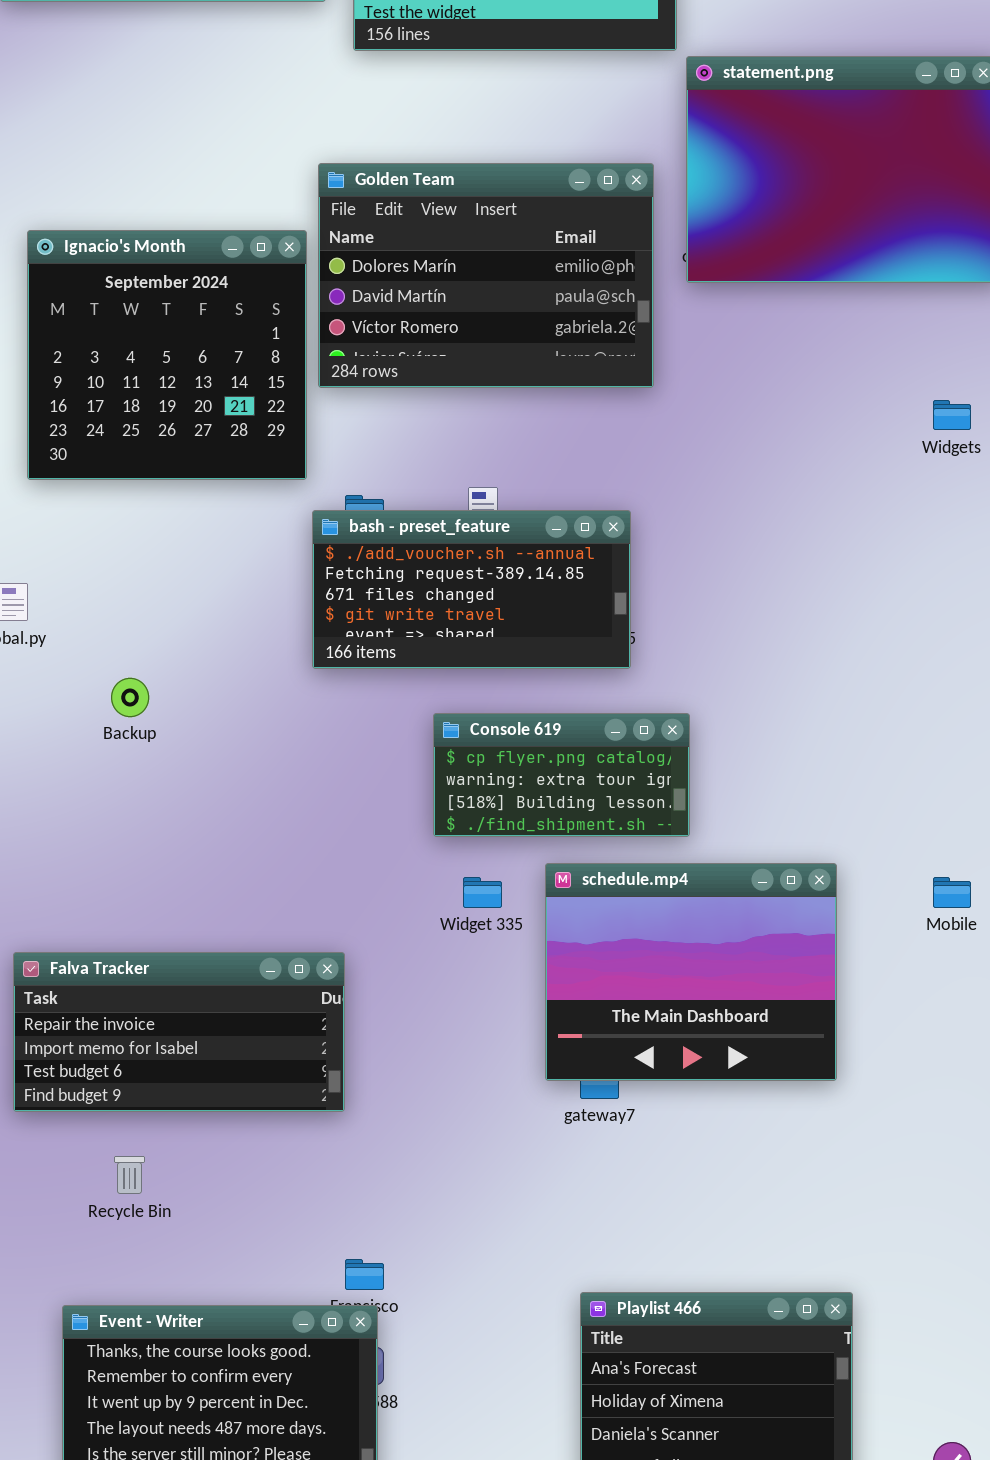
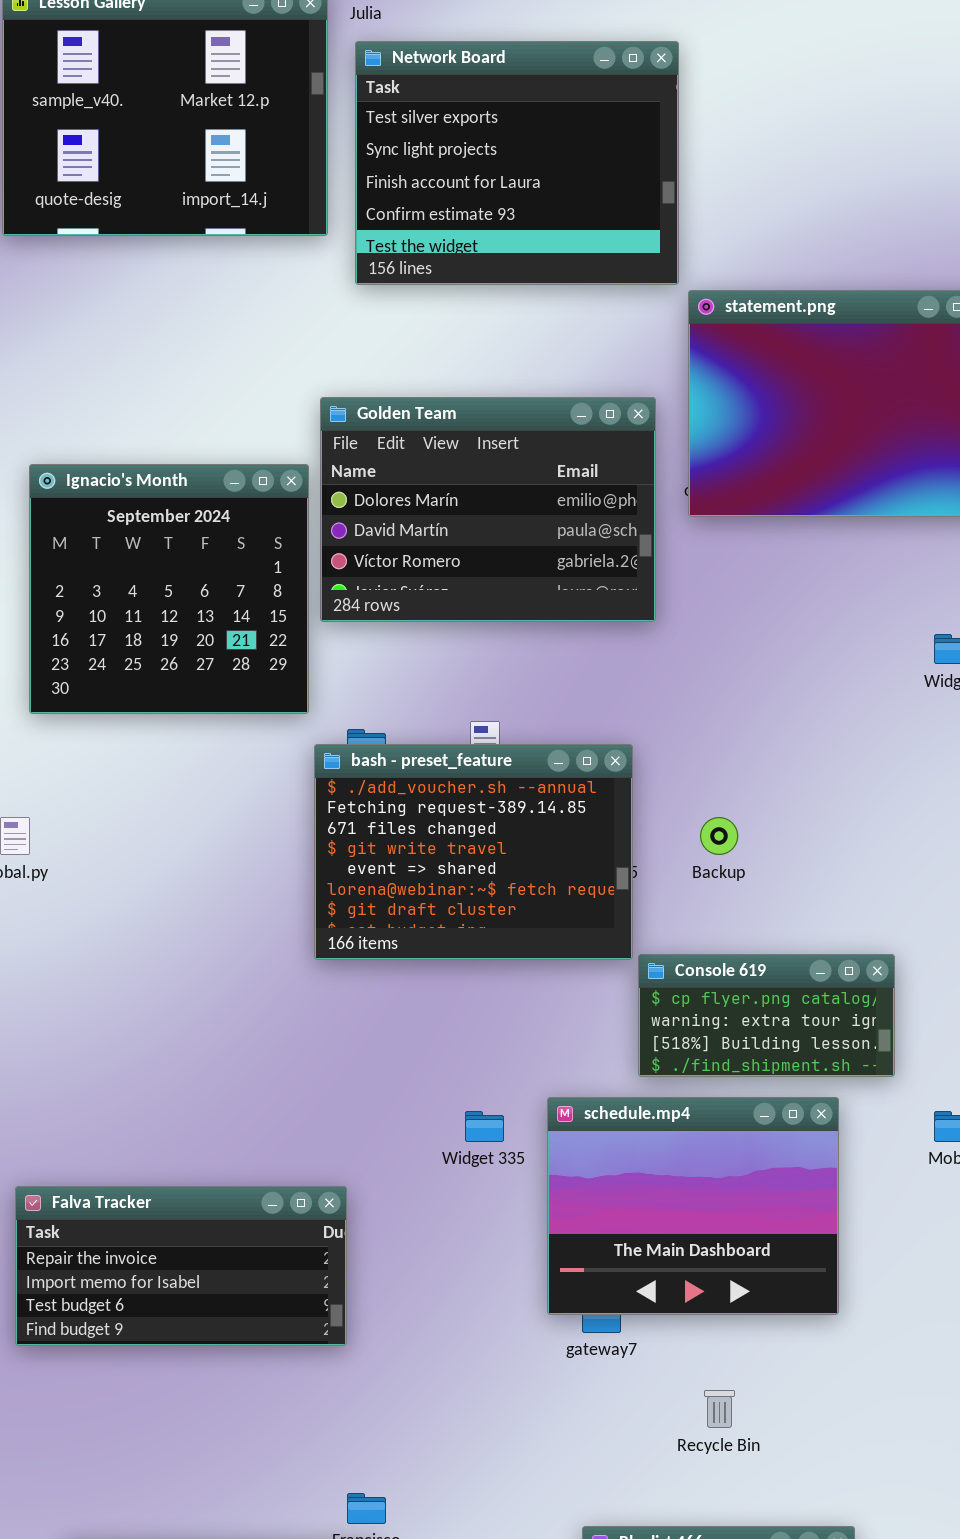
bash - preset_feature: [312,510,631,669] -> [314,744,633,960], resized
Backup: [111,678,149,717] -> [700,817,738,855], moved
Console 619: [433,713,690,837] -> [638,954,895,1077], moved
Recycle Bin: [114,1156,145,1194] -> [704,1390,735,1428], moved

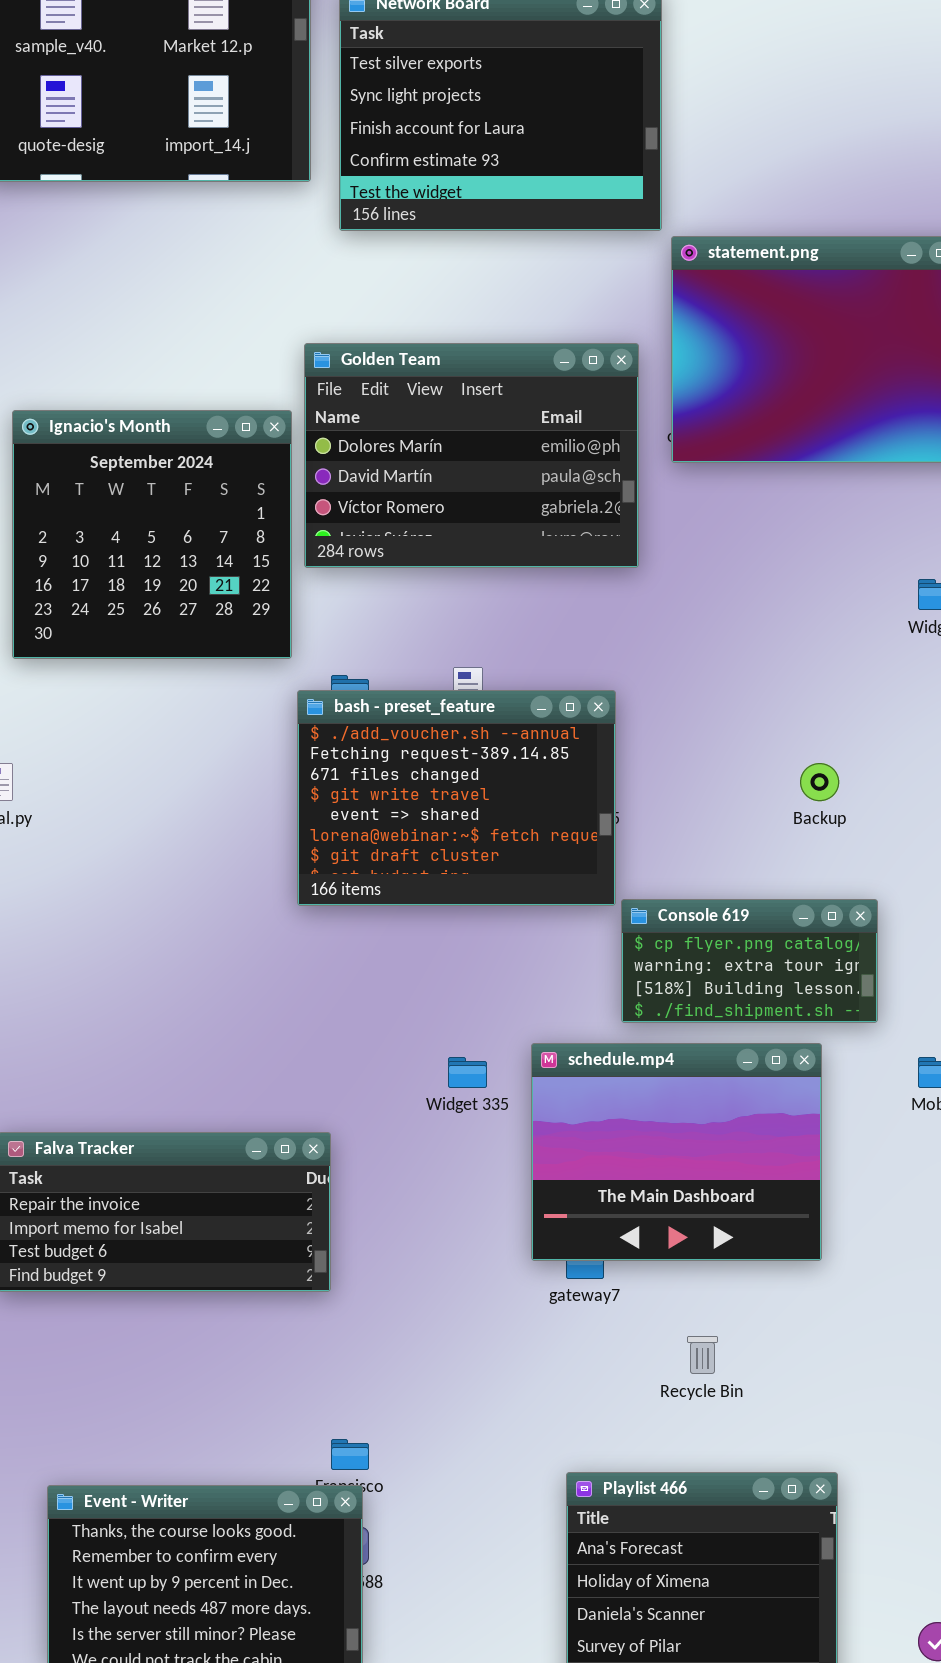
Backup: [700,817,738,855] -> [800,763,839,801], moved

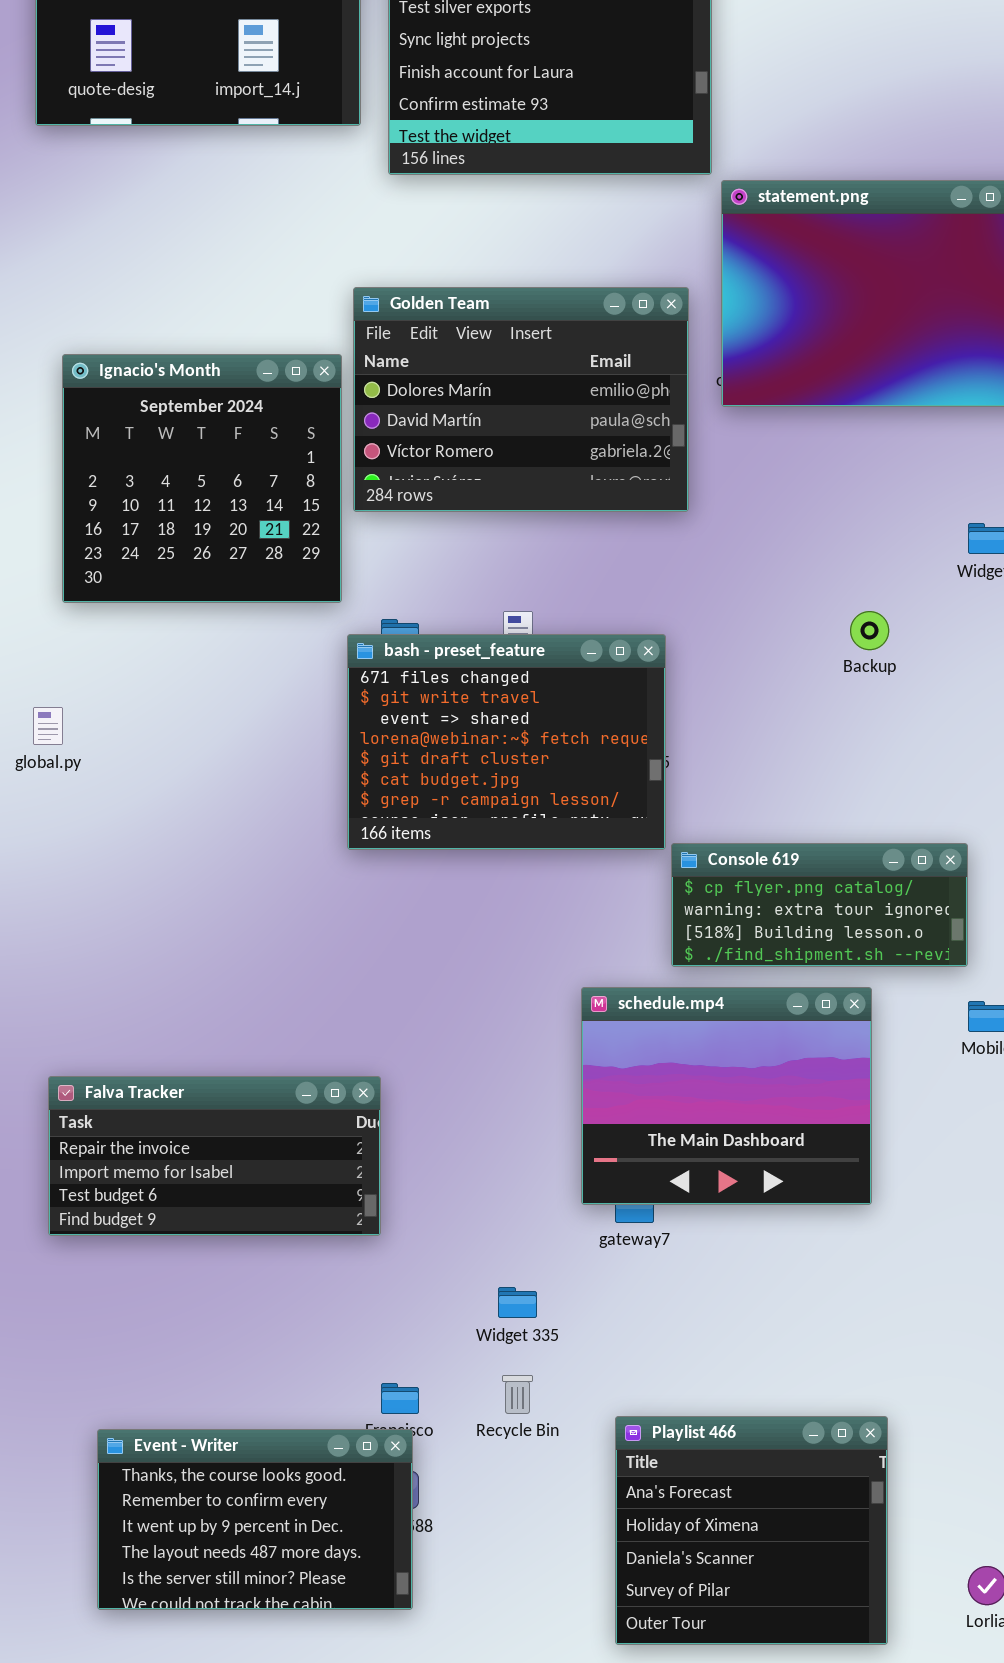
bash - preset_feature: [297,690,616,906] -> [347,634,666,850], scrolled down 2 rows
Backup: [800,763,839,801] -> [850,611,889,650], moved
Console 619: [621,899,878,1023] -> [671,843,968,967], resized
Widget 335: [448,1057,487,1088] -> [498,1287,537,1318], moved
Recycle Bin: [687,1336,718,1374] -> [502,1375,533,1414], moved

